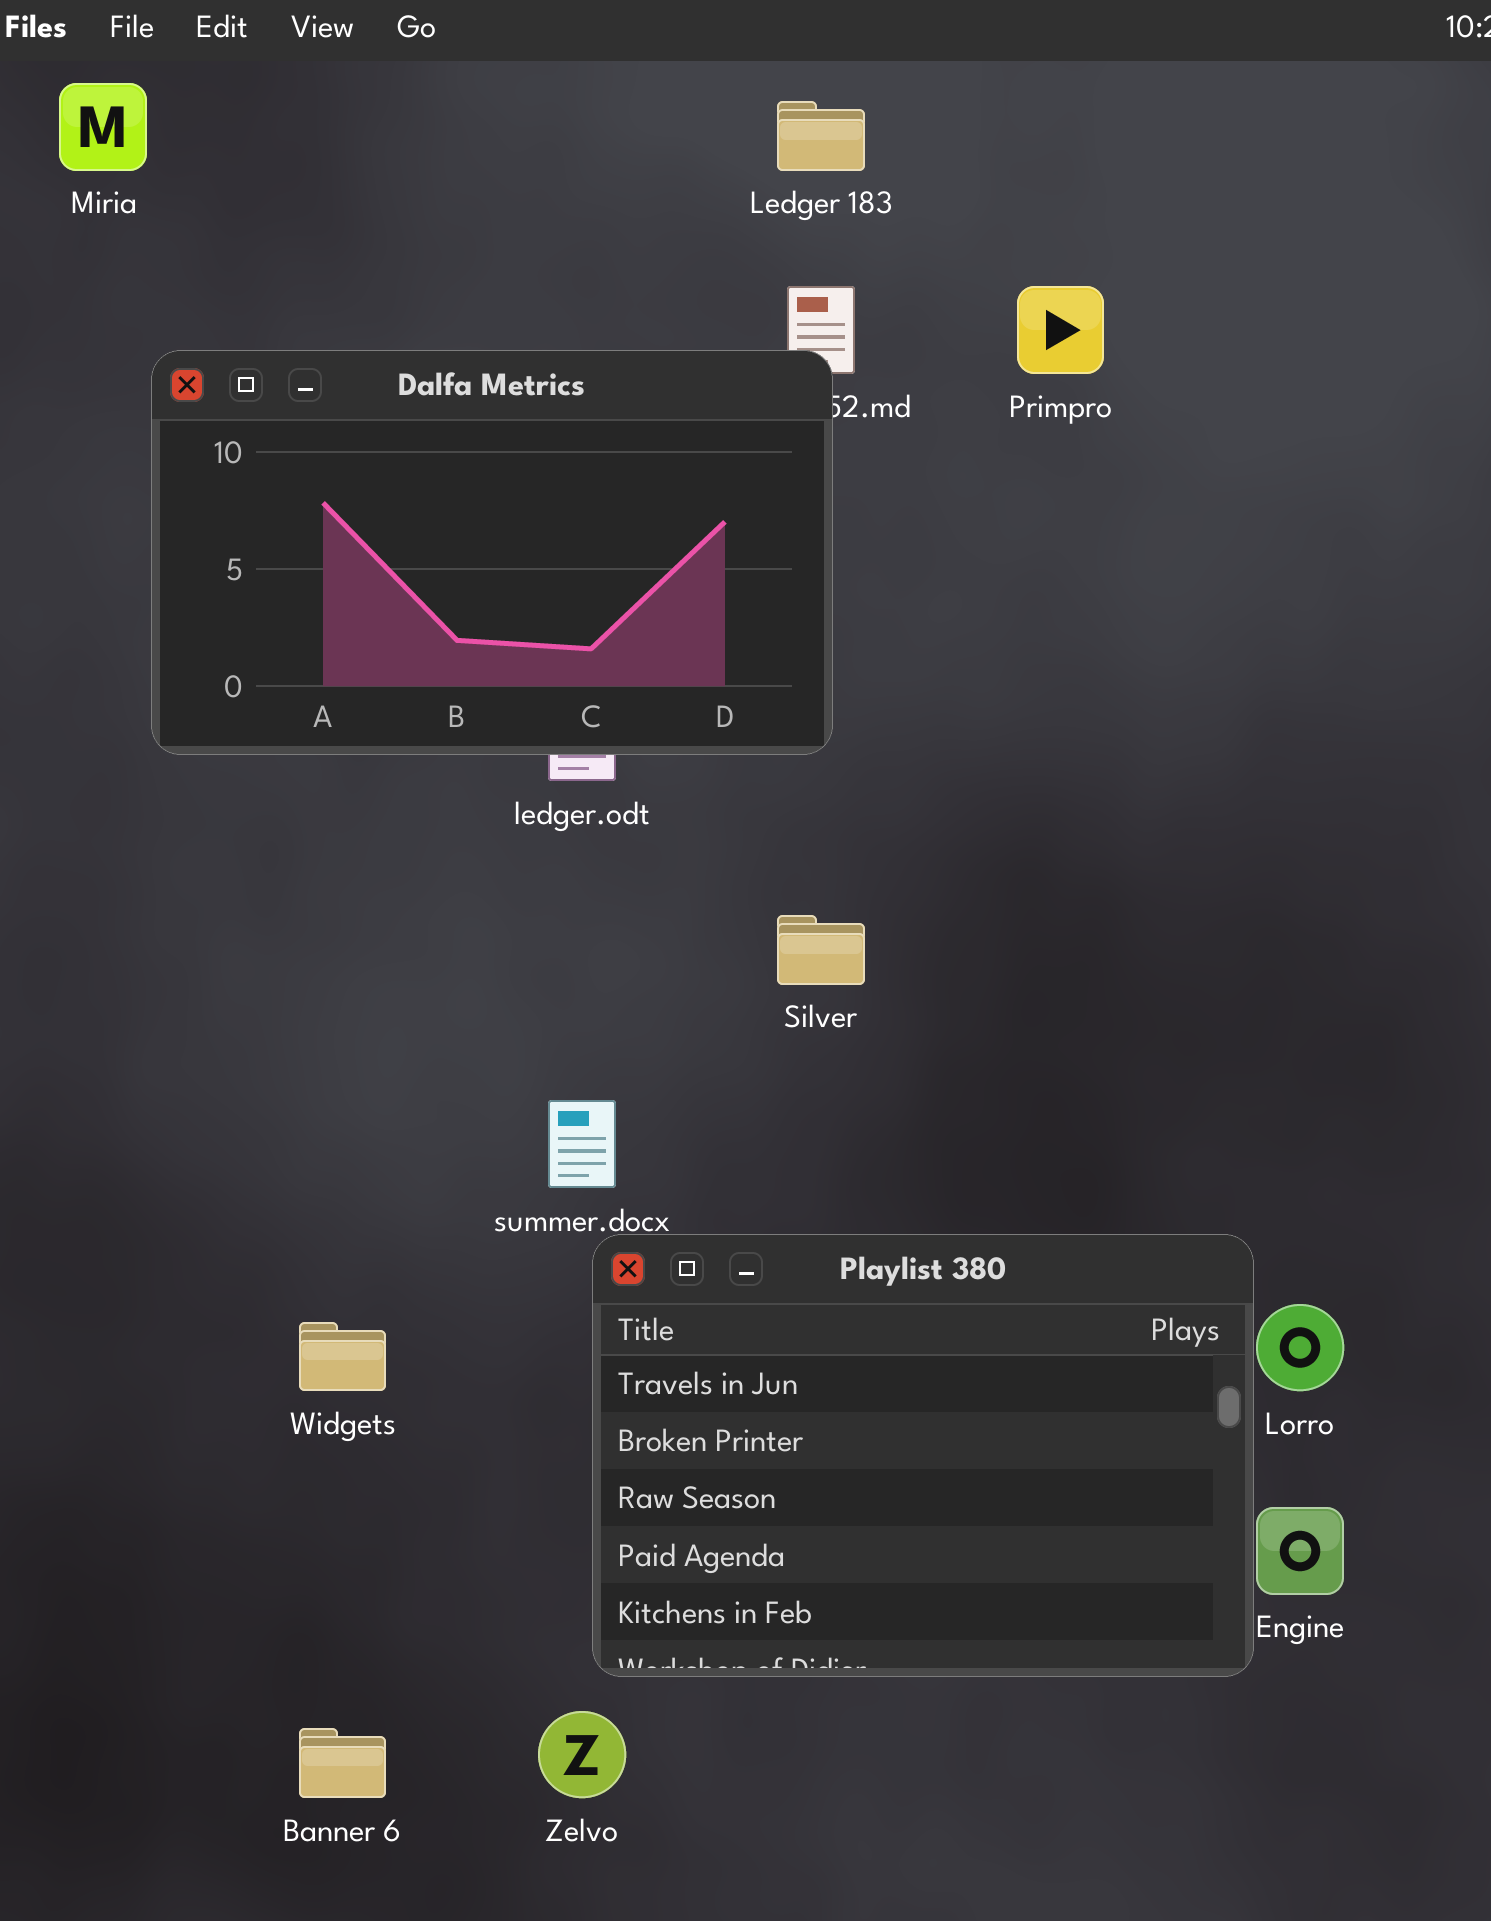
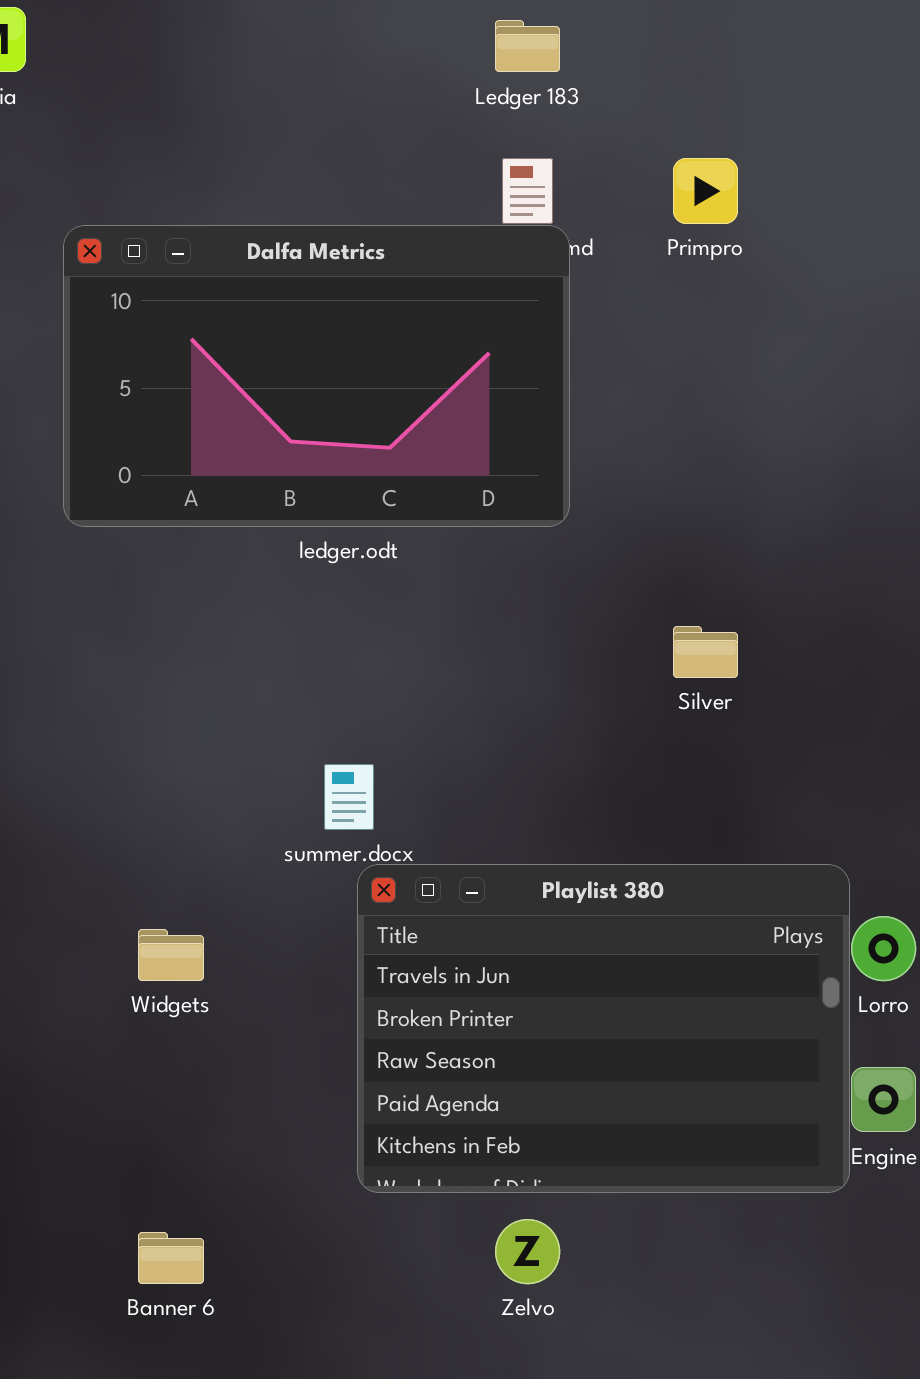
Dalfa Metrics: [151,350,833,755] -> [63,225,570,527], moved
Silver: [777,915,865,985] -> [673,626,738,678], moved
Zelvo: [538,1711,626,1798] -> [495,1219,560,1284], moved

